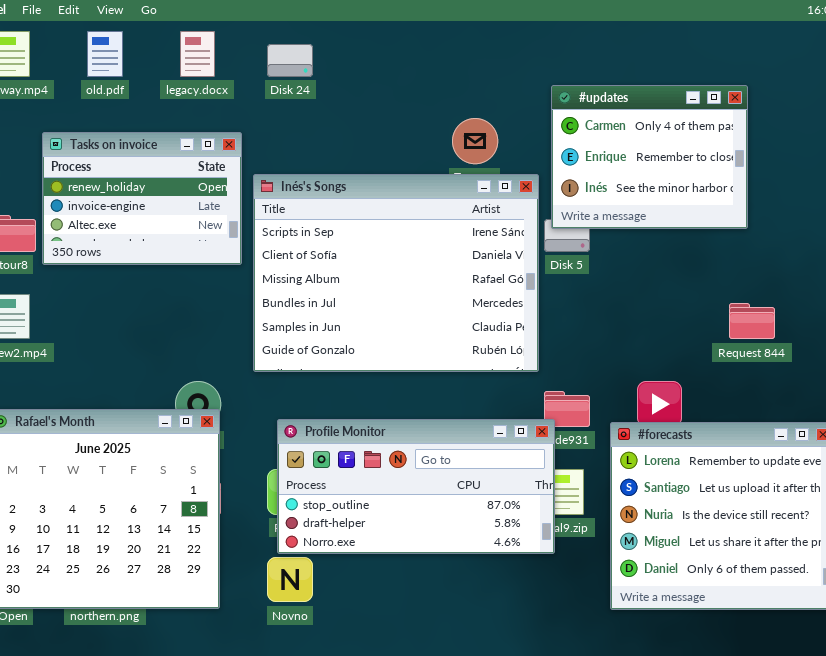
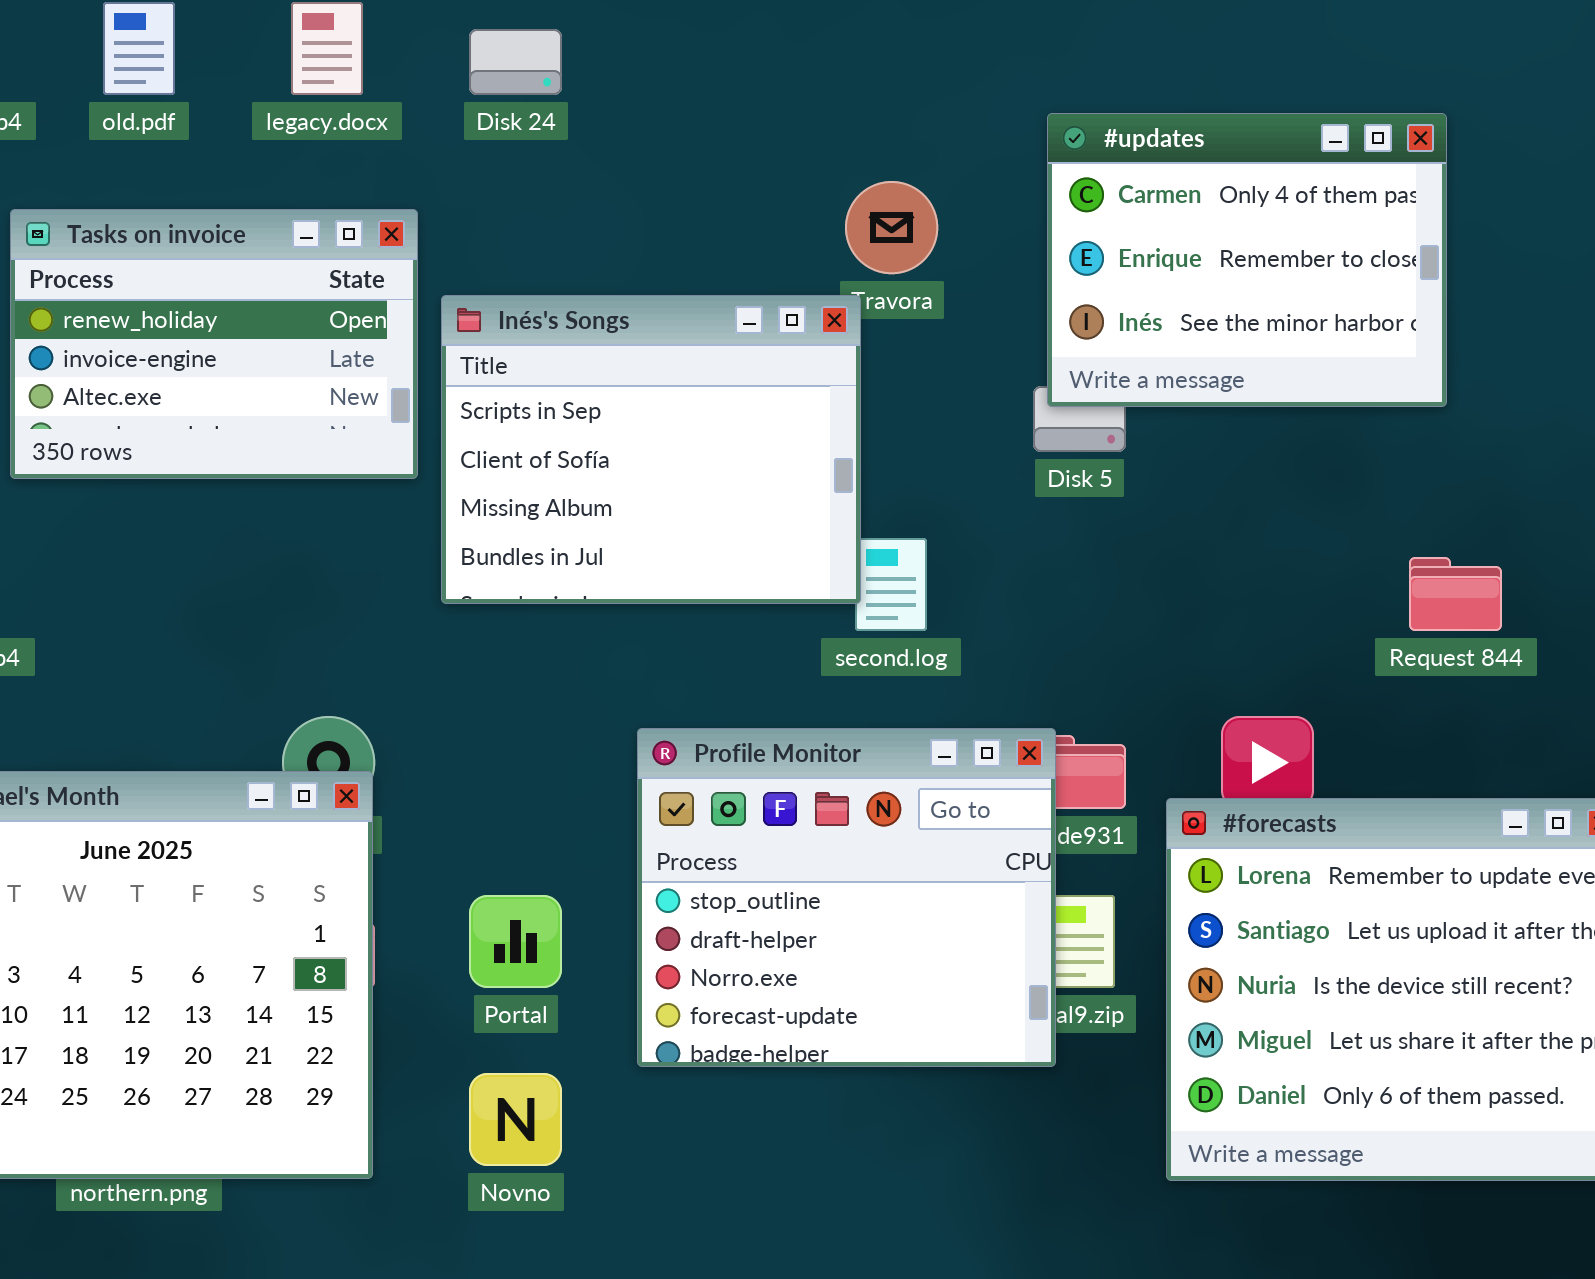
Inés's Songs: [253,174,539,372] -> [441,295,861,604], resized
Profile Monitor: [277,419,555,554] -> [637,728,1056,1067], resized

